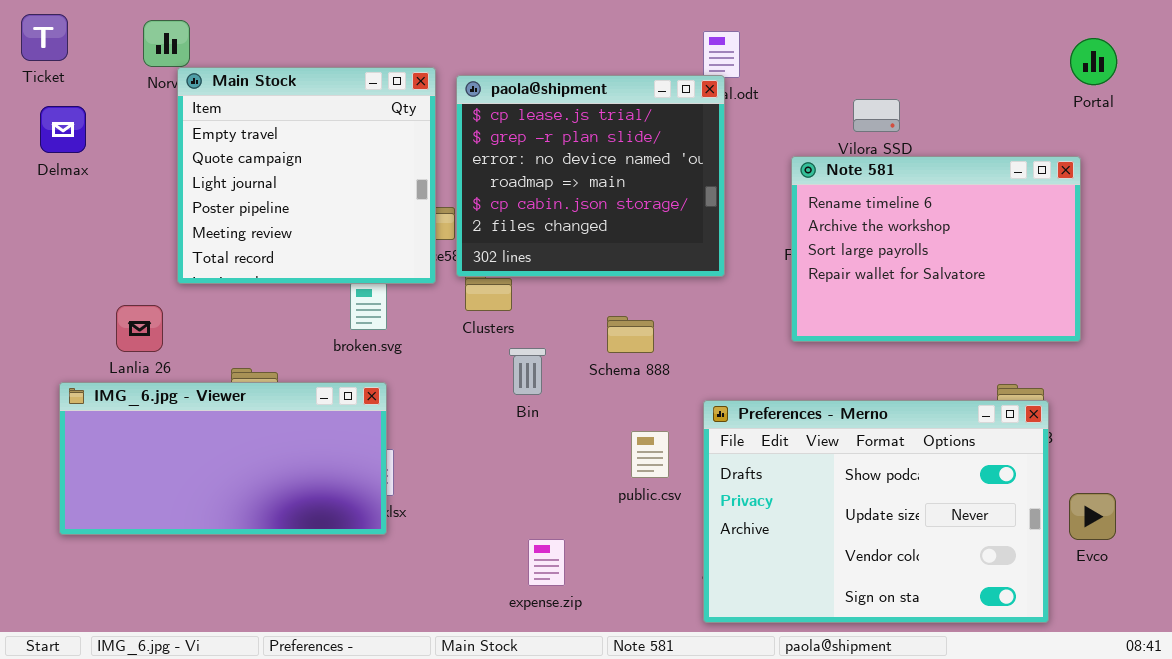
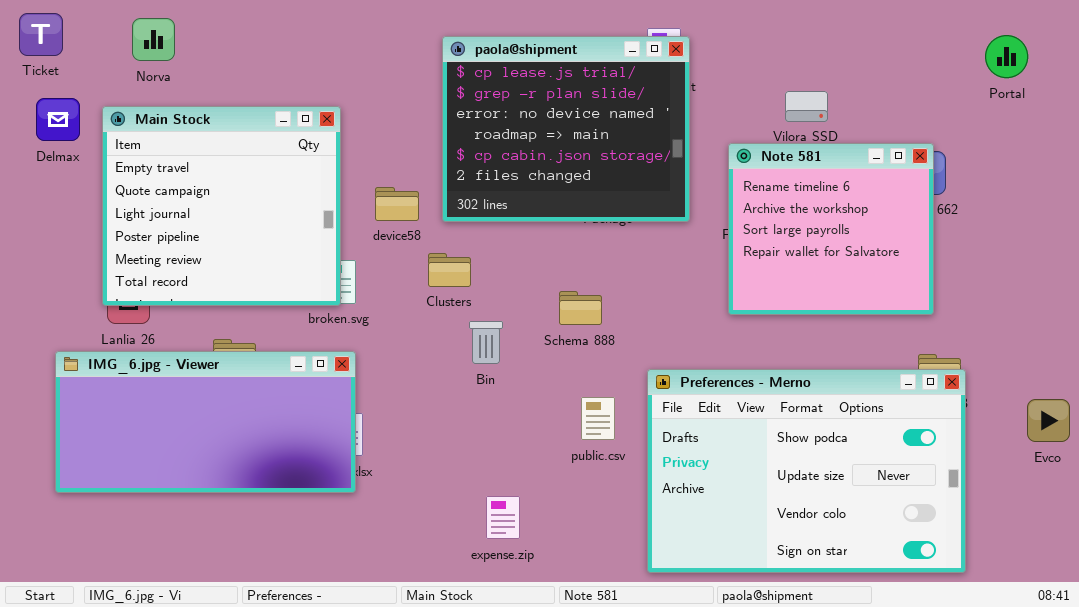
Main Stock: [177,67,436,284] -> [102,106,341,306], moved
paola@shipment: [456,75,725,277] -> [442,36,690,222], moved
Note 581: [791,156,1081,342] -> [728,143,934,315], resized
Evco: [1069,493,1116,540] -> [1027,399,1070,442], moved

